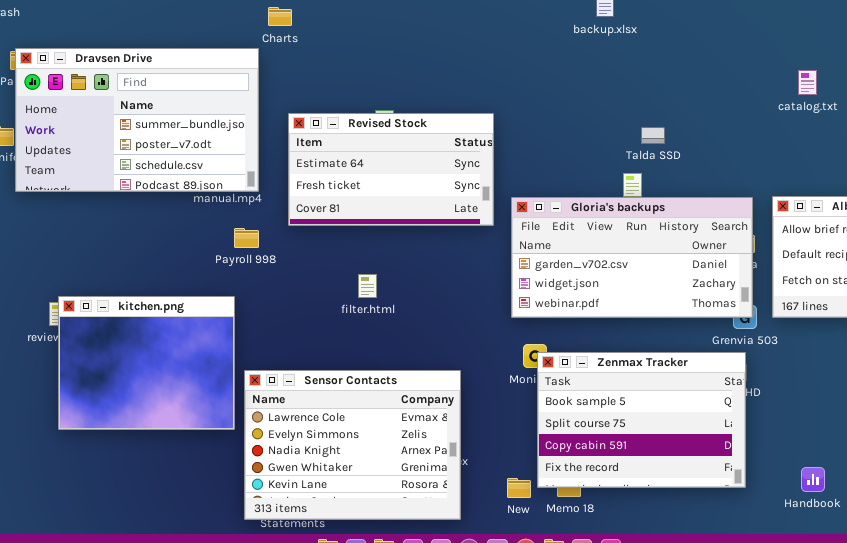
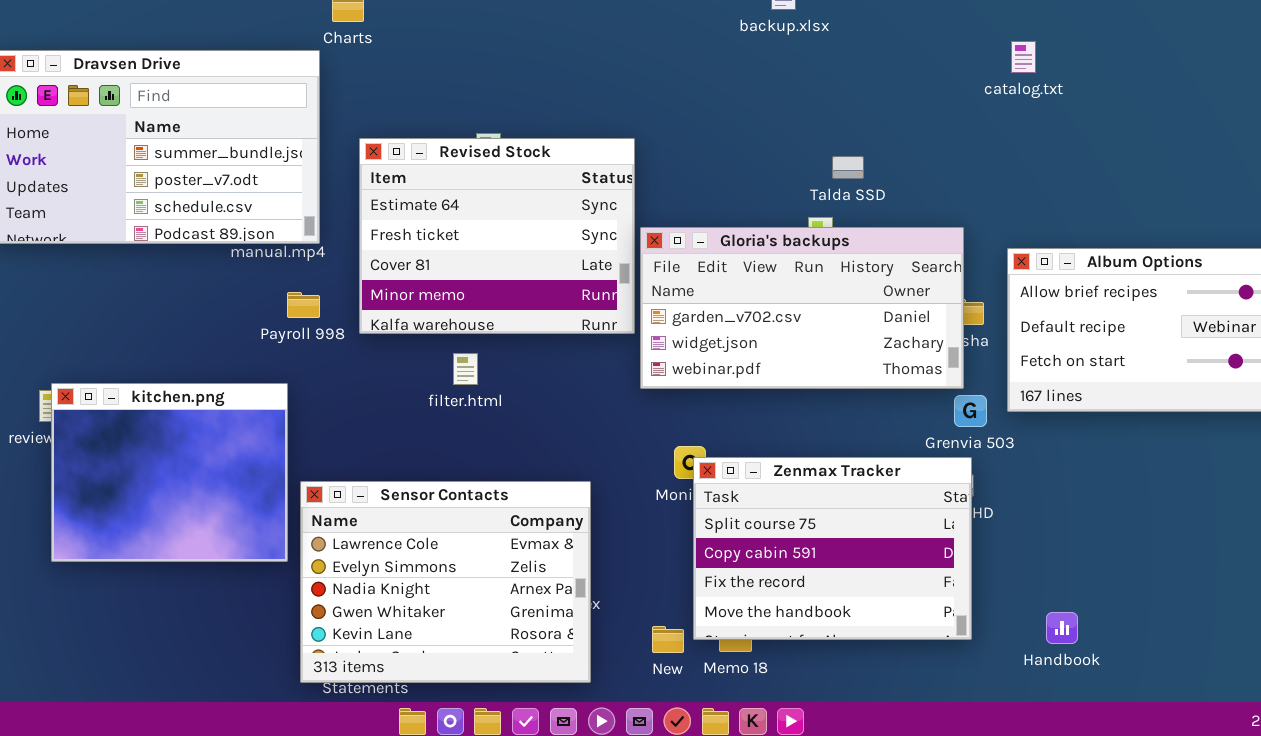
catalog.txt: [798,70,817,95] -> [1011,41,1036,73], moved
Revised Stock: [288,113,494,226] -> [359,138,635,334], resized
Gloria's backups: [511,197,753,318] -> [640,227,964,389], moved
Zenmax Tracker: [537,352,746,488] -> [693,457,972,640], scrolled down 1 row

